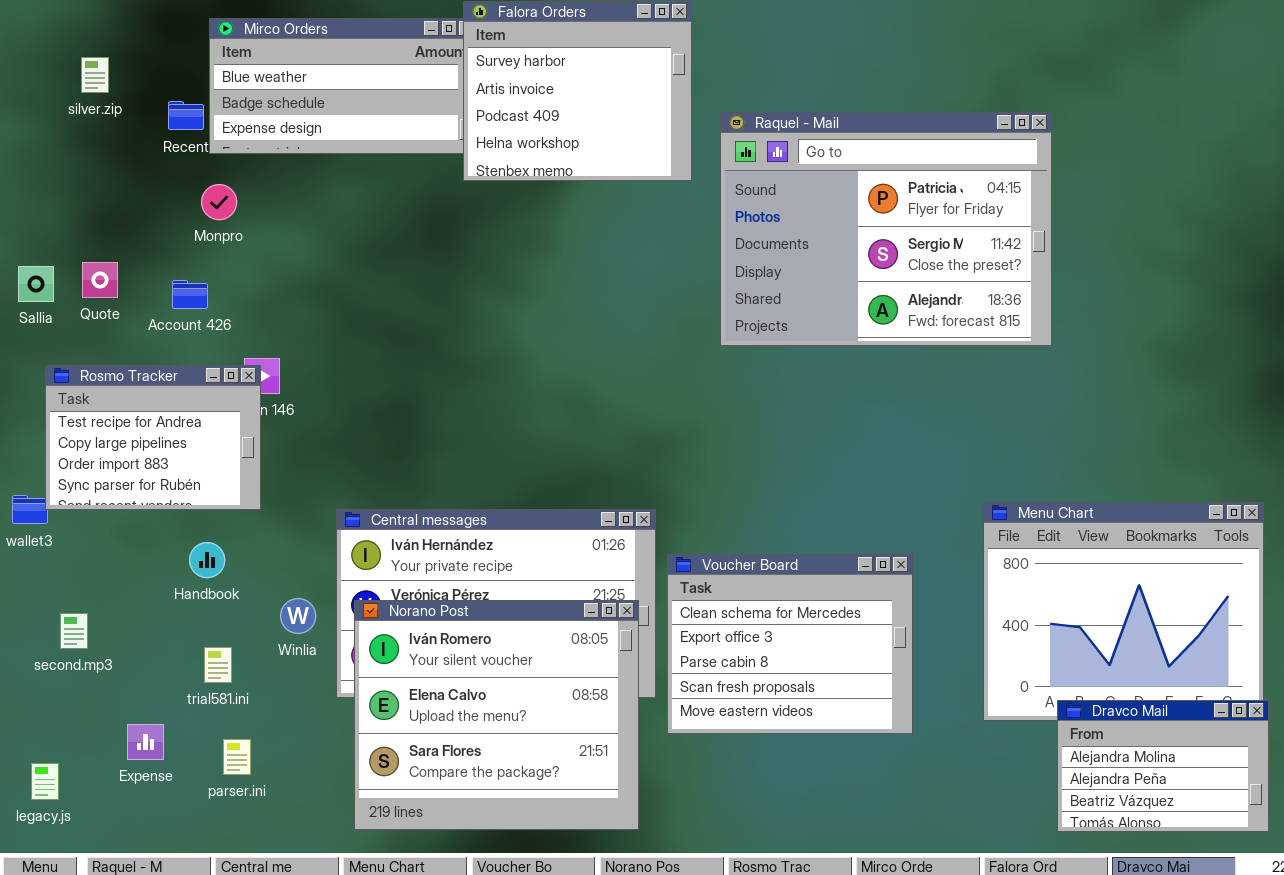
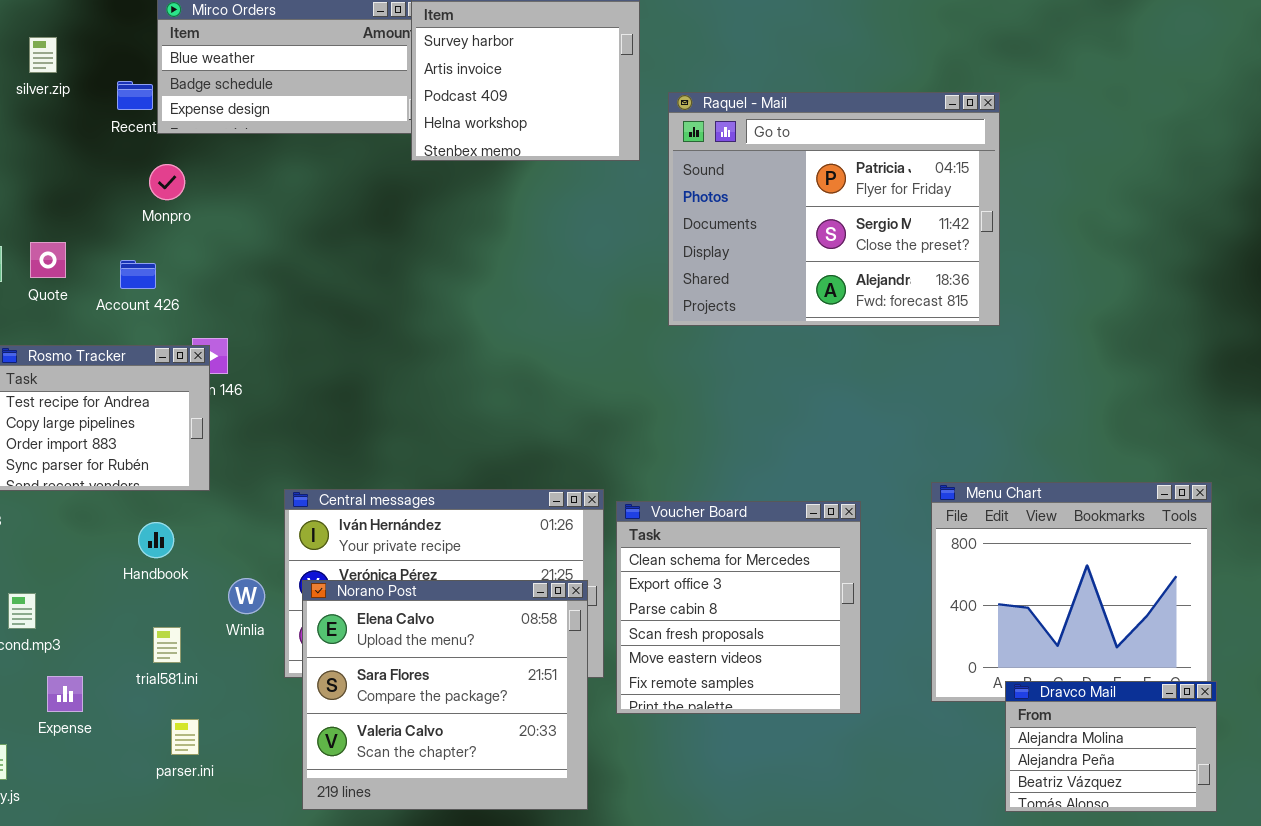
Voucher Board: [667,554,913,734] -> [616,501,861,714], resized
Norano Post: [354,600,639,830] -> [302,580,588,810], scrolled down 1 row
Expense: [127,724,164,760] -> [47,676,83,712], moved

